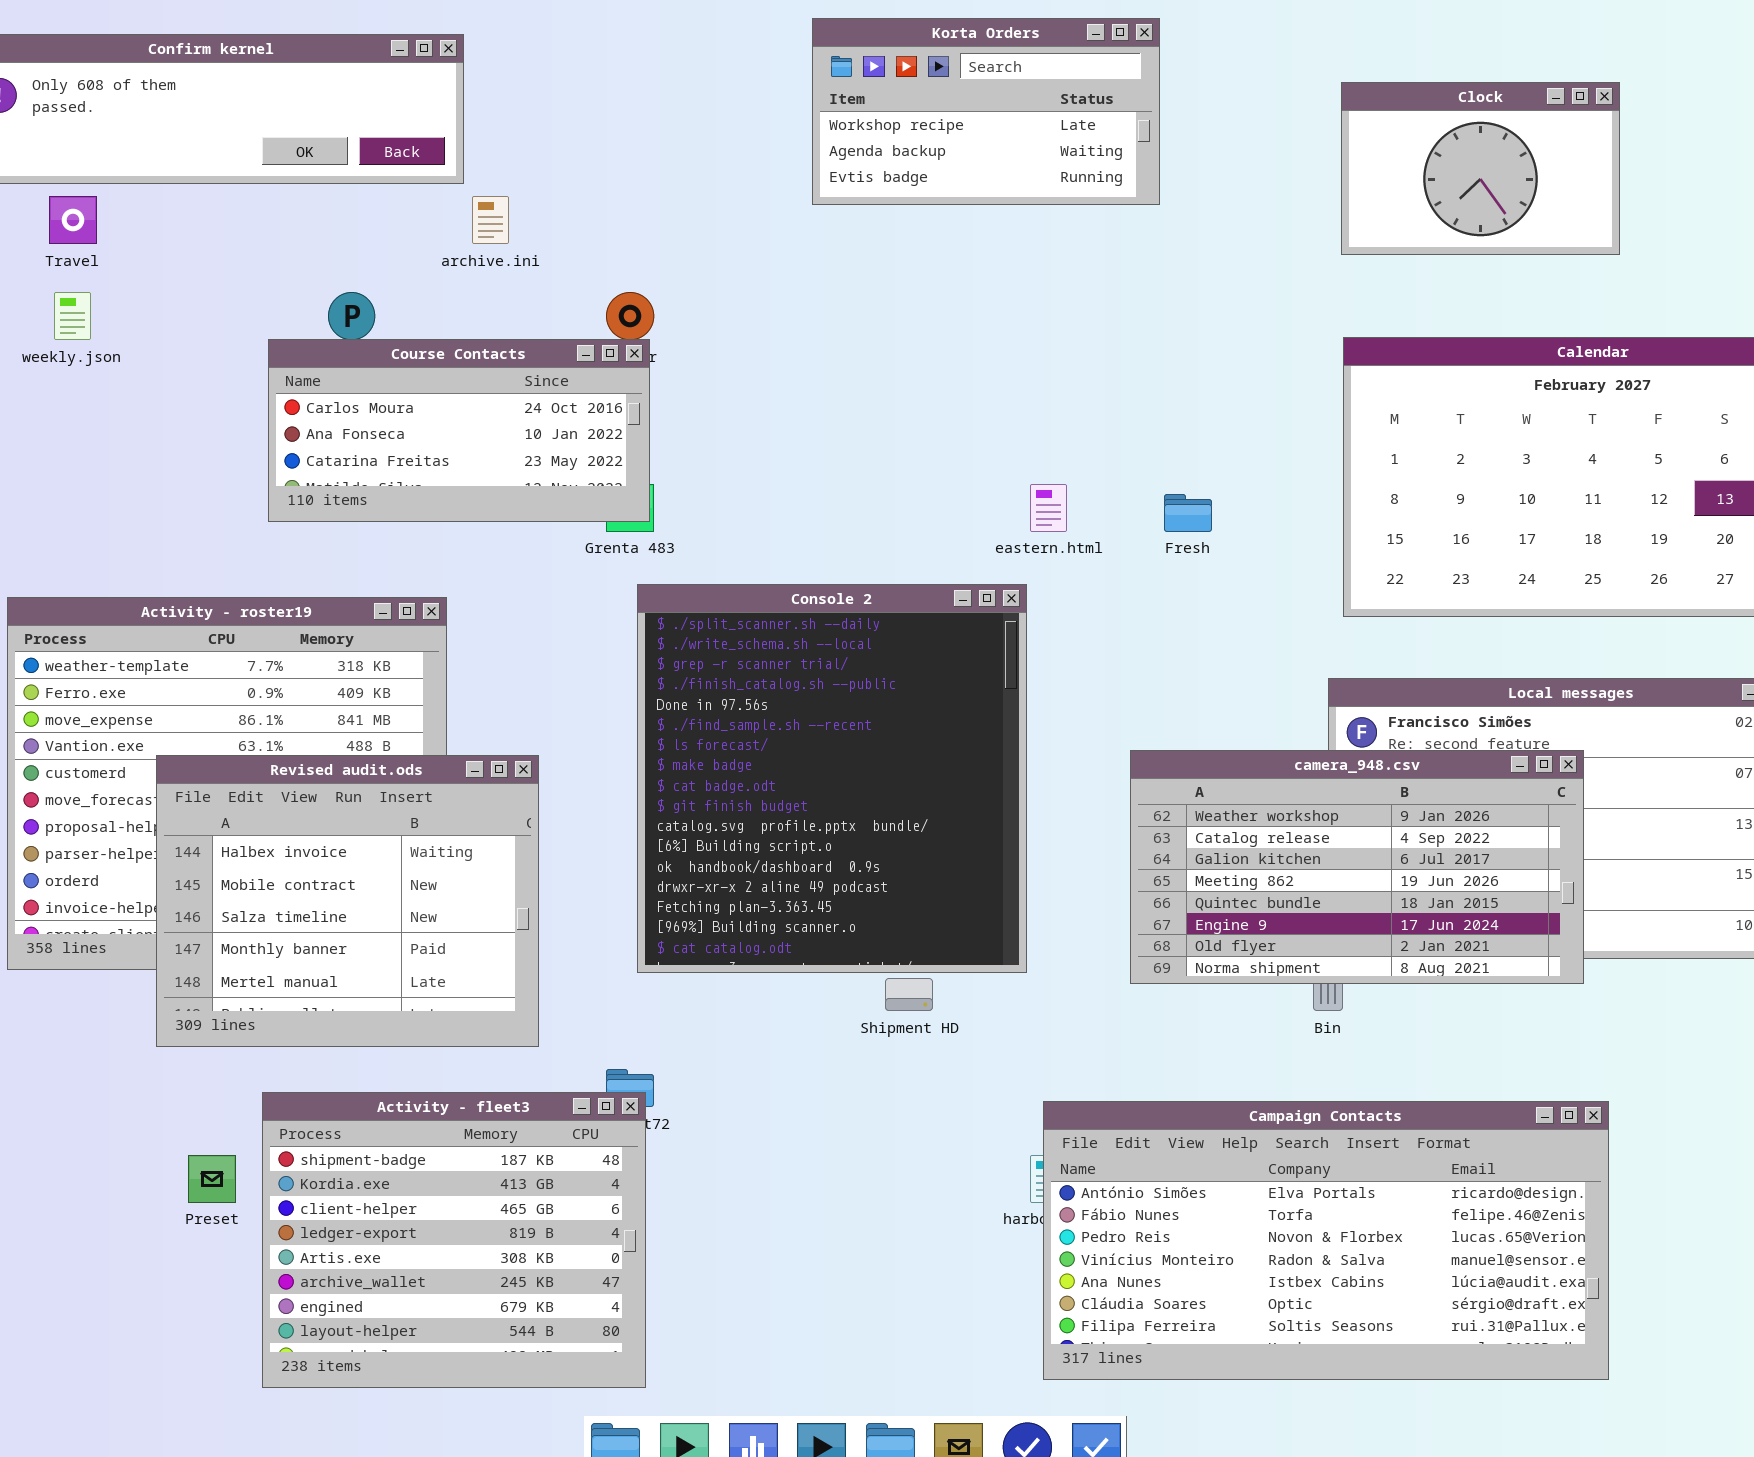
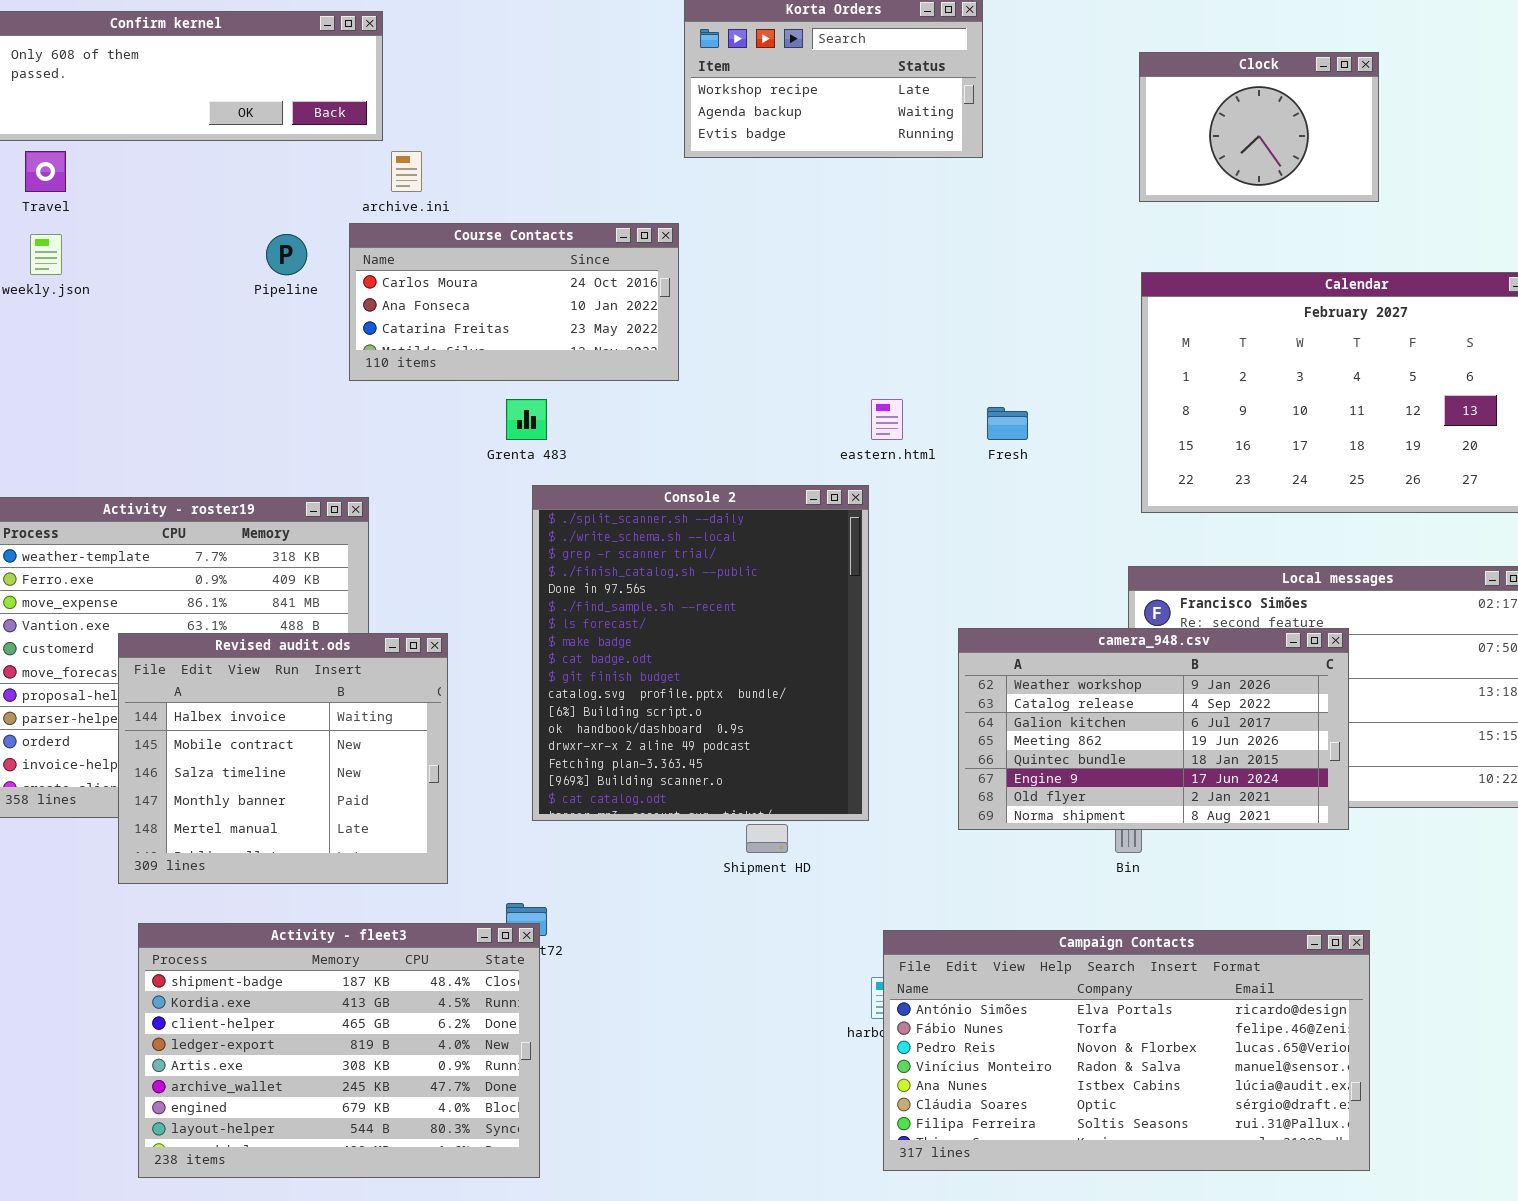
Course Contacts: [268,339,650,522] -> [349,223,679,381], moved
Activity - fleet3: [262,1092,646,1388] -> [138,923,540,1178], resized

